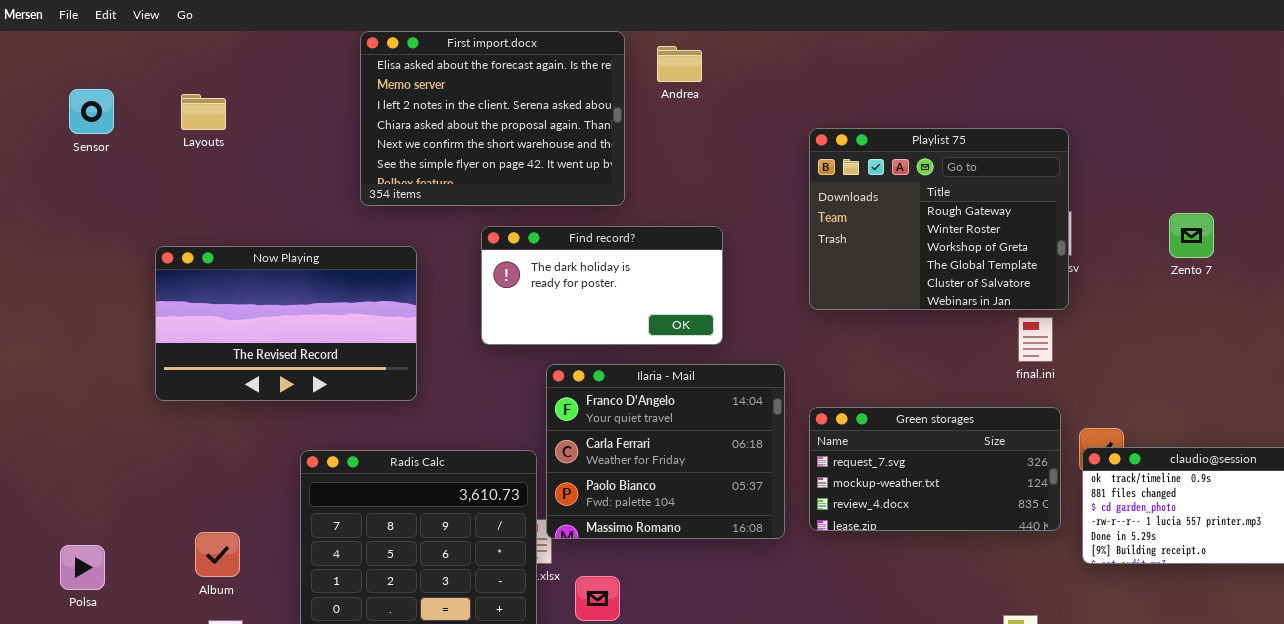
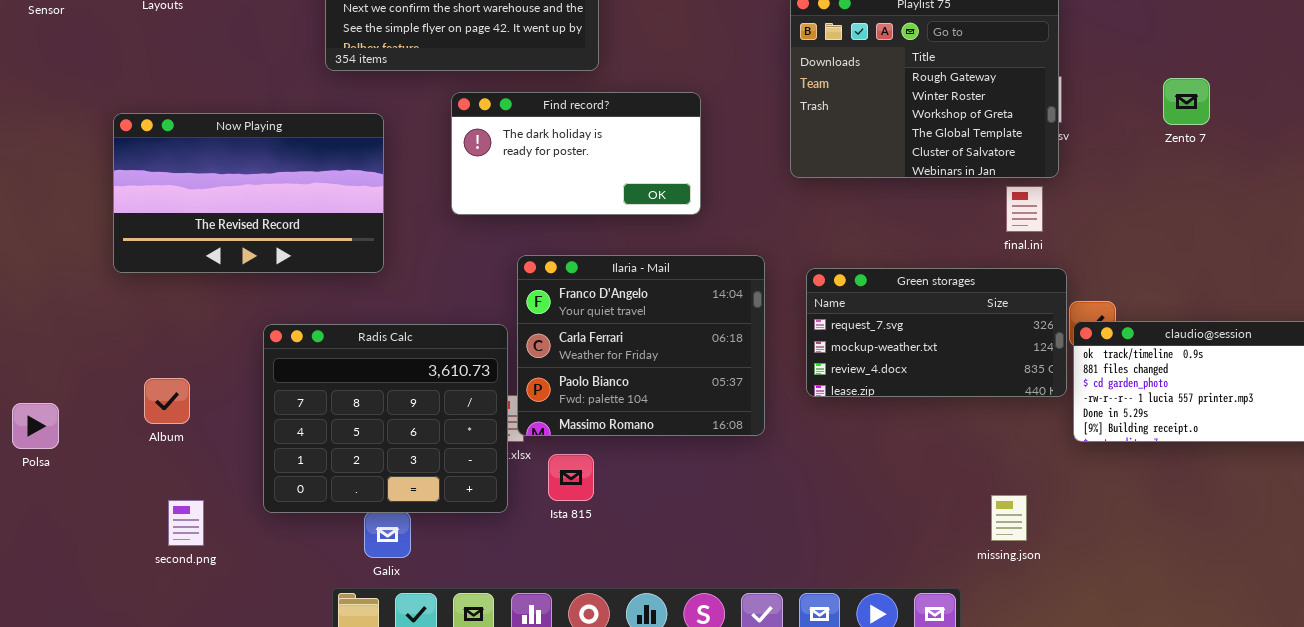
Ilaria - Mail: [546,364,785,539] -> [517,255,765,436], moved
Green storages: [809,407,1061,531] -> [806,268,1067,397], moved
Album: [195,532,240,577] -> [144,378,190,424], moved
Polsa: [60,545,105,590] -> [12,403,59,449], moved

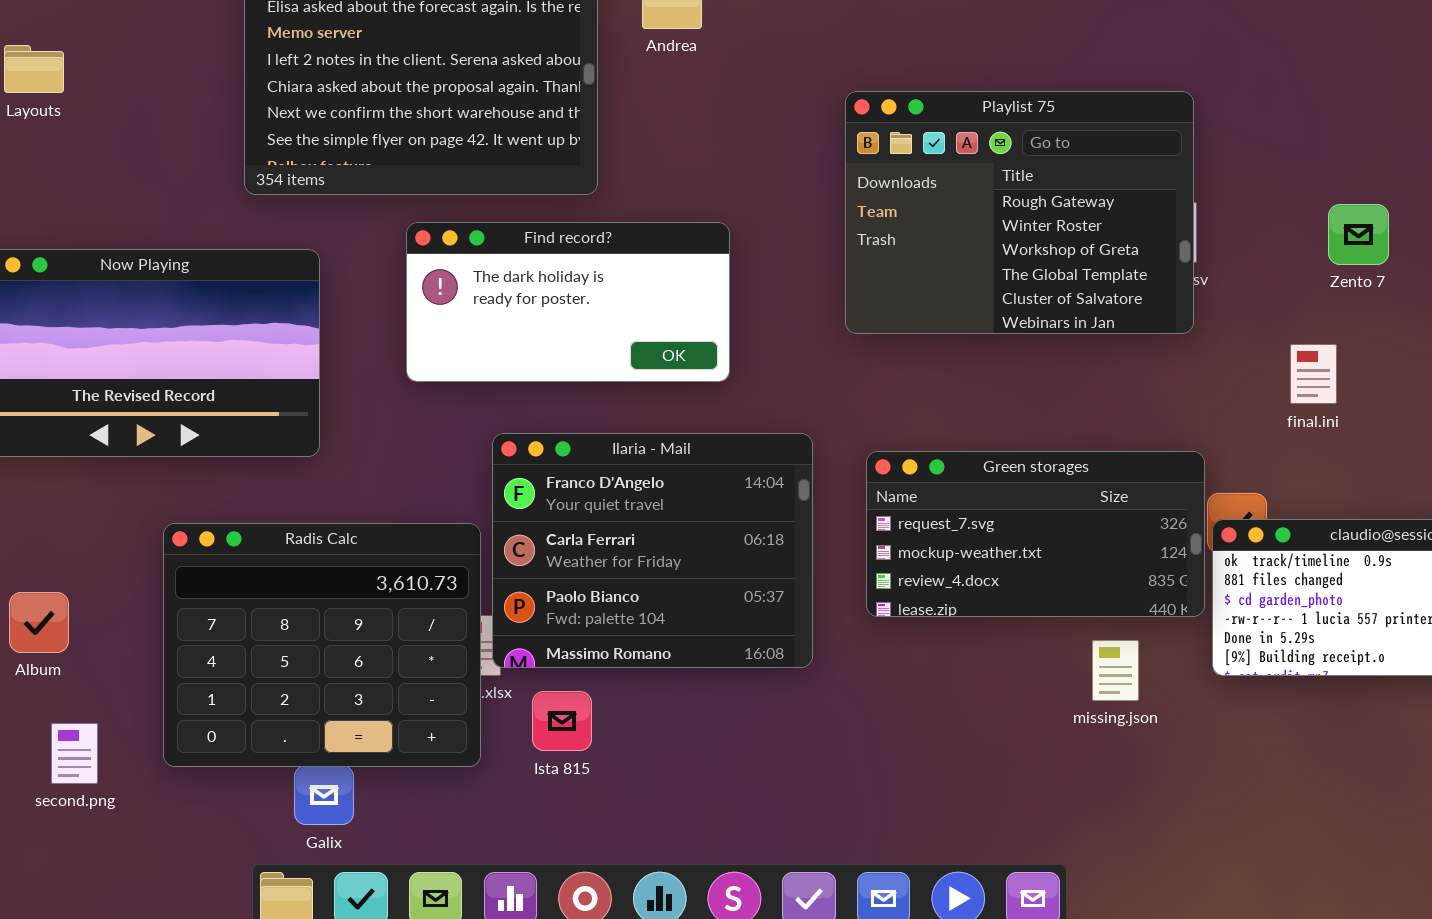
final.ini: [1006,186,1043,232] -> [1290,344,1337,404], moved
missing.json: [991,495,1027,541] -> [1092,640,1139,701], moved
second.png: [168,500,204,546] -> [51,723,98,784], moved

